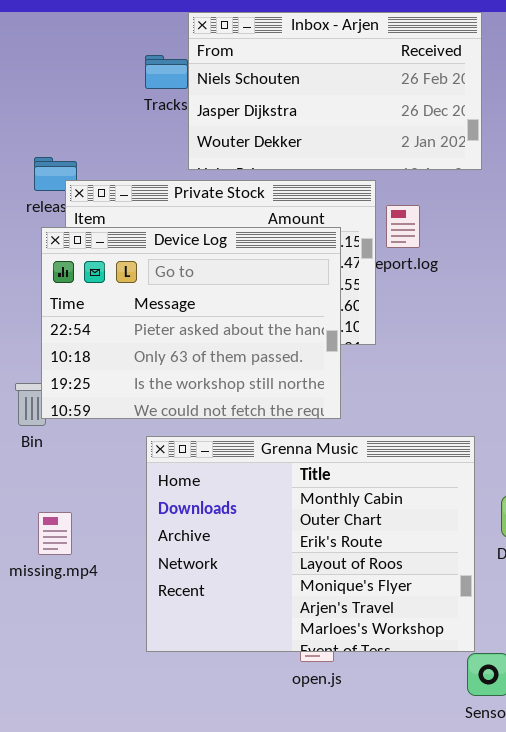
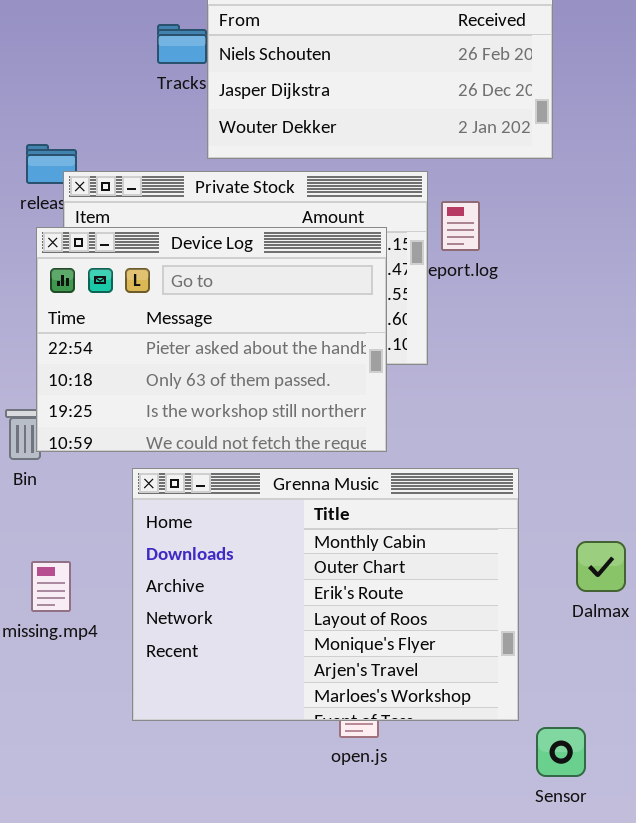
Grenna Music: [146,436,475,652] -> [132,468,519,721], moved

